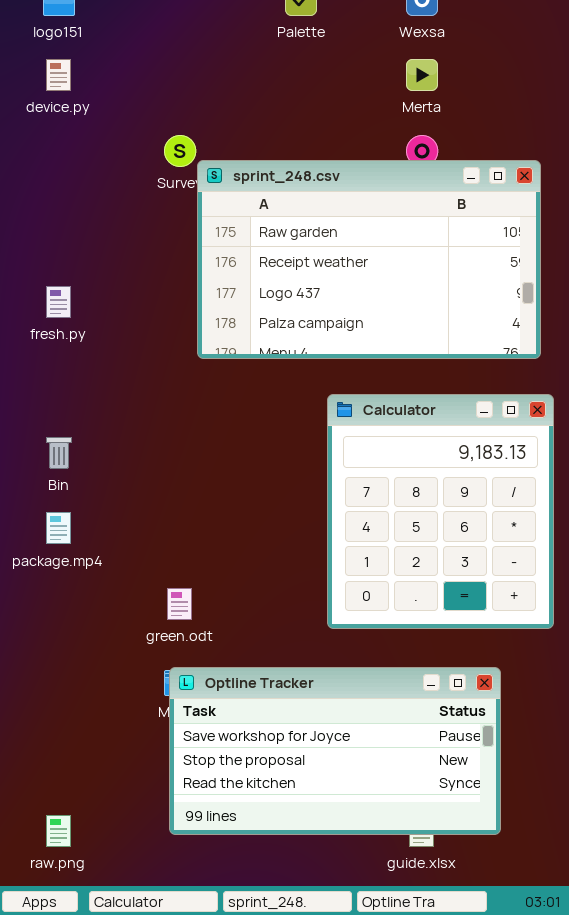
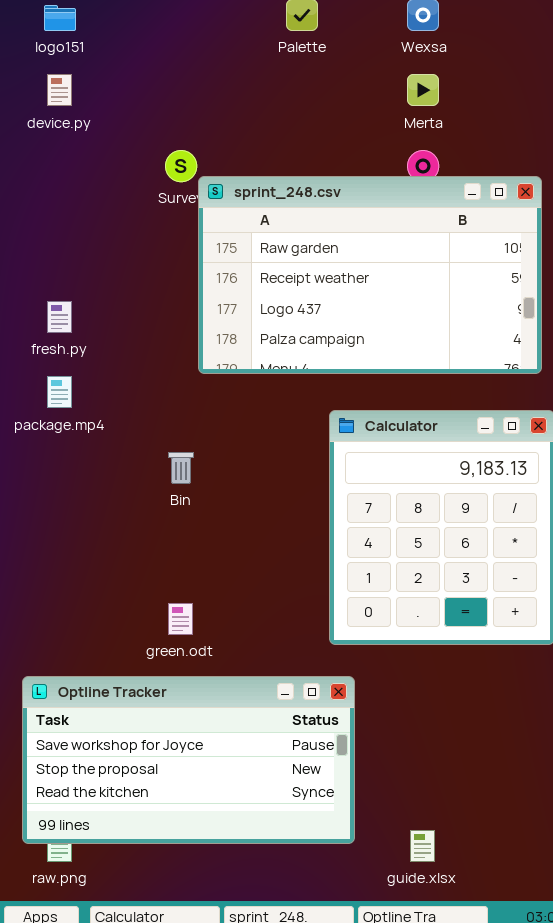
Bin: [46,437,72,469] -> [168,452,194,484], moved
package.mp4: [46,512,71,544] -> [47,376,72,408], moved
Optline Tracker: [169,667,501,835] -> [22,676,355,844], moved

